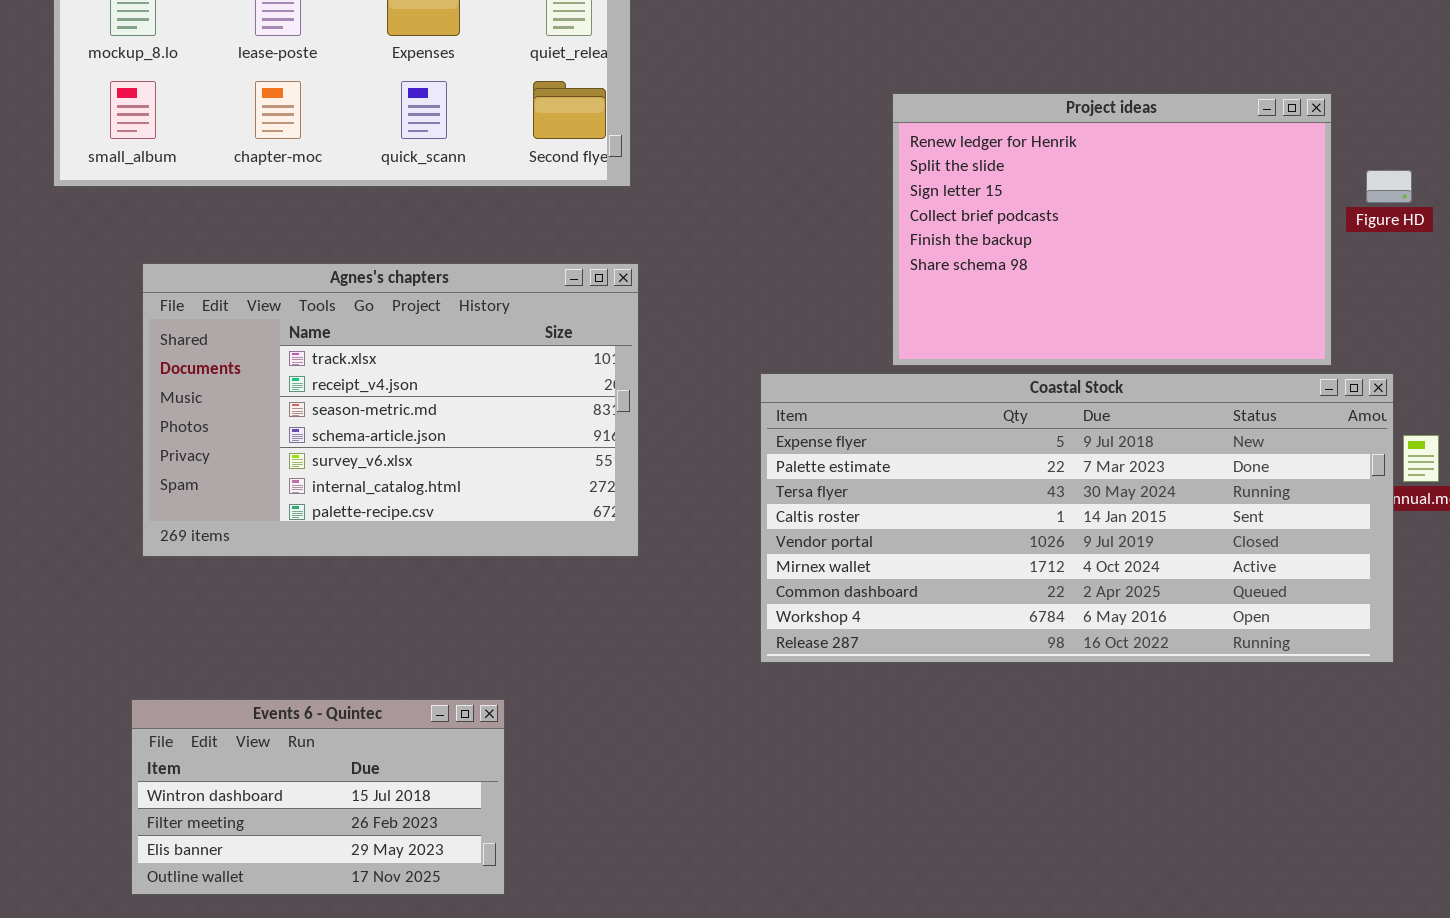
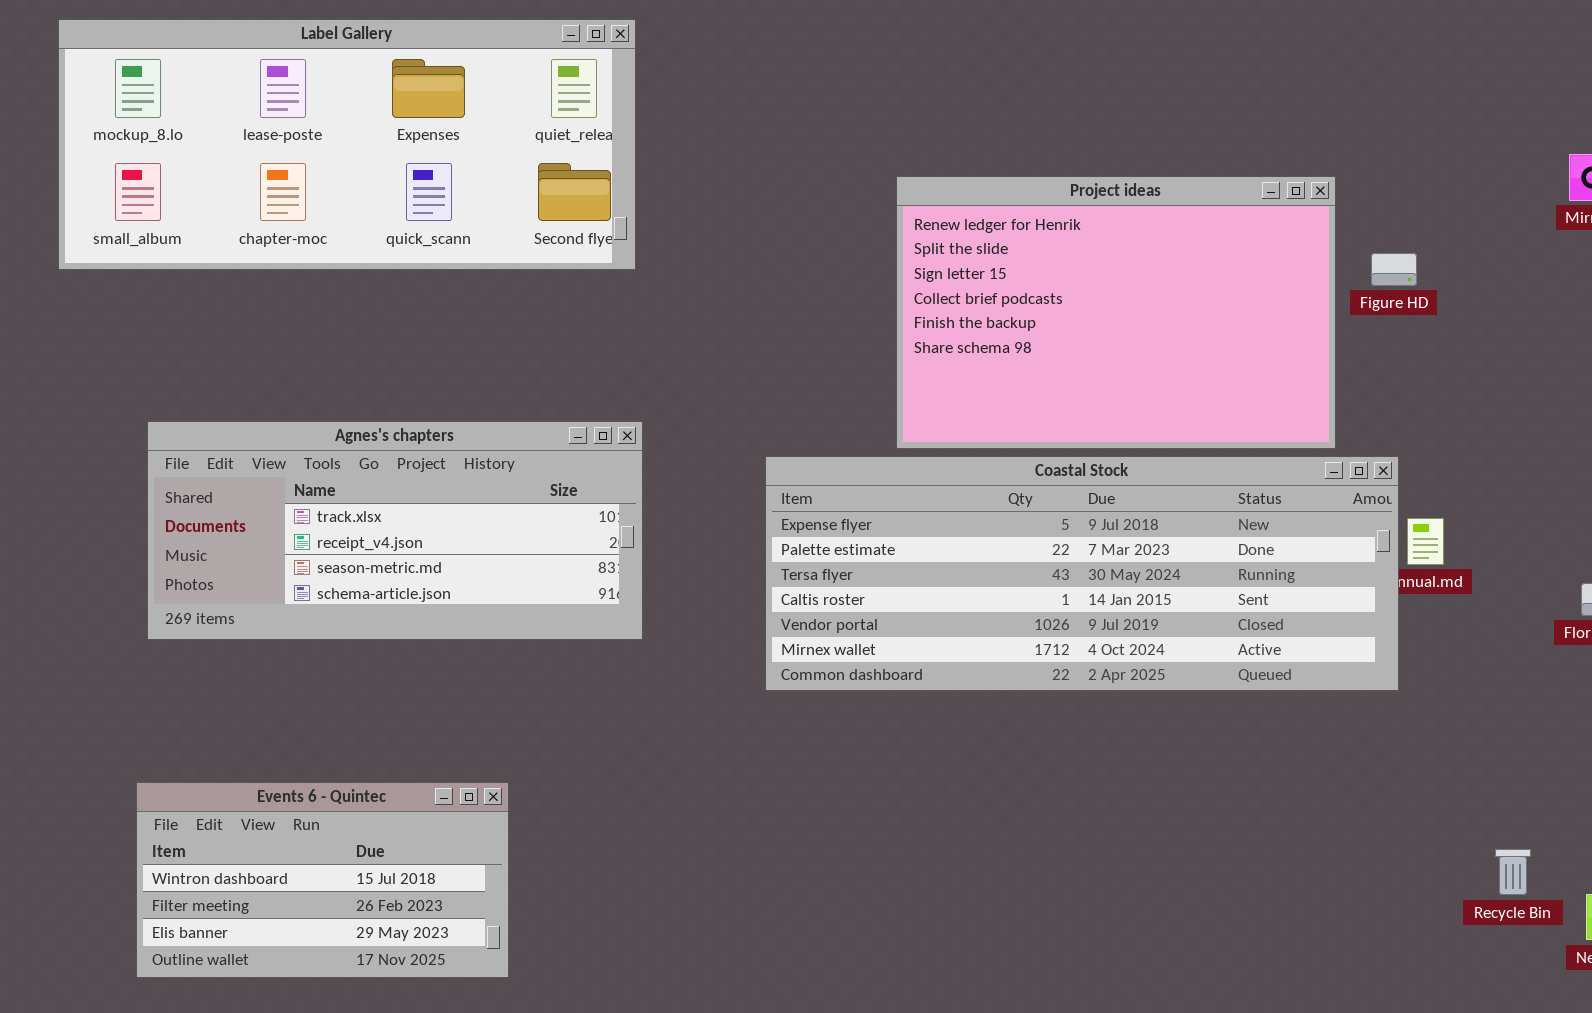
Agnes's chapters: [142,263,639,557] -> [147,421,643,640], resized
Coastal Stock: [760,373,1394,663] -> [765,456,1399,691], resized

